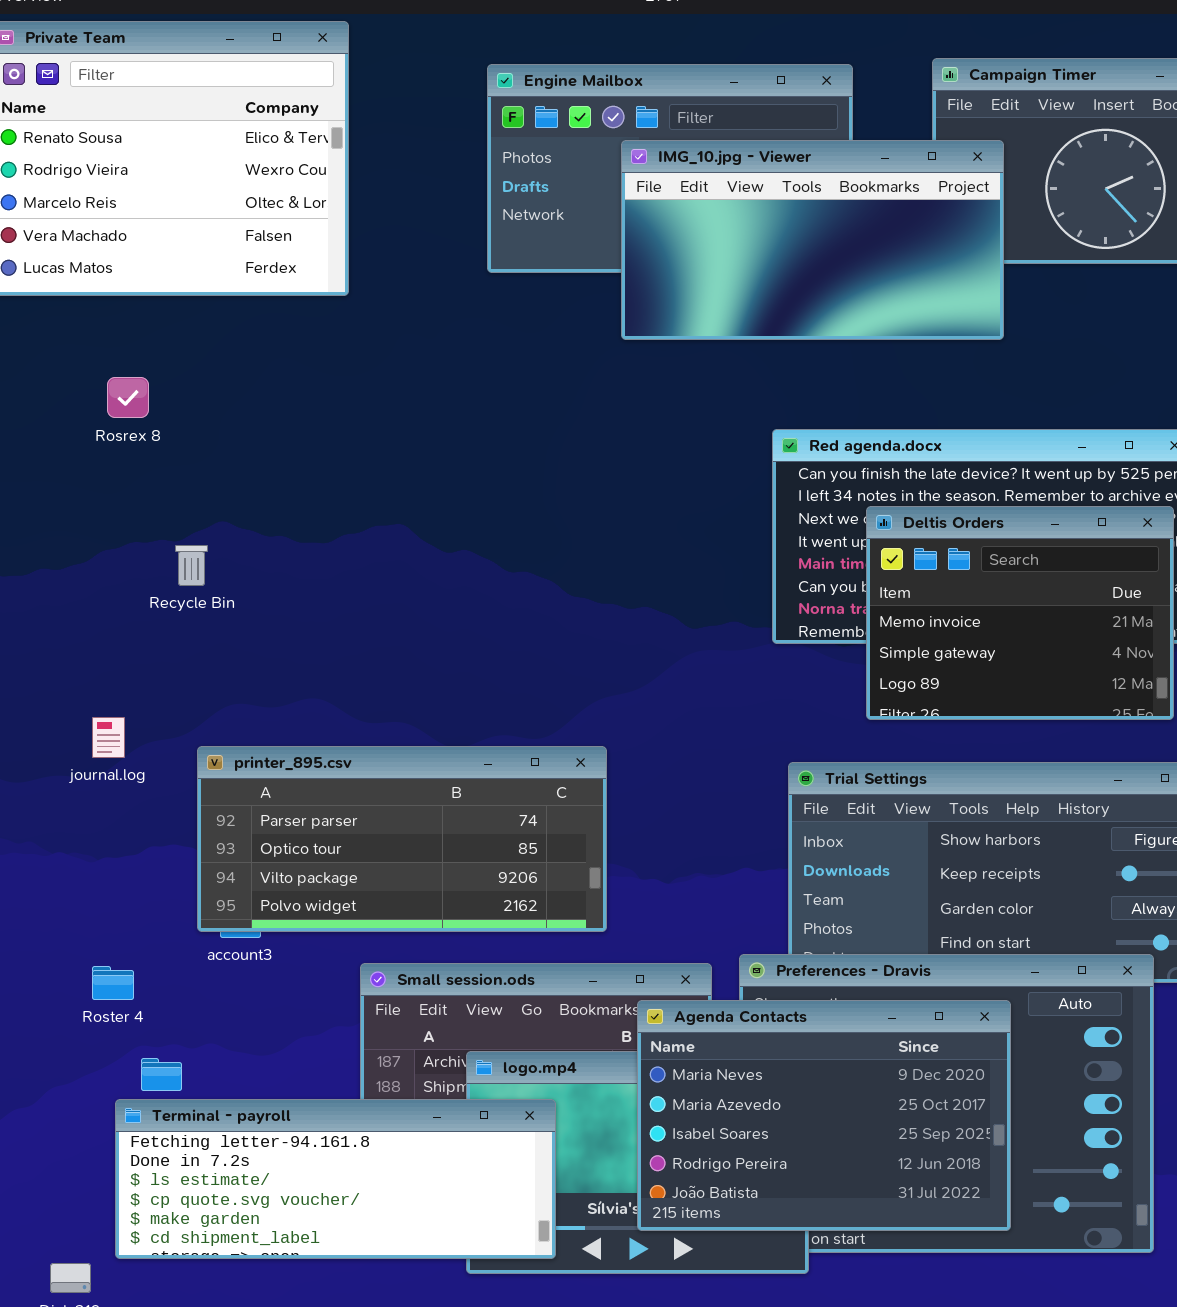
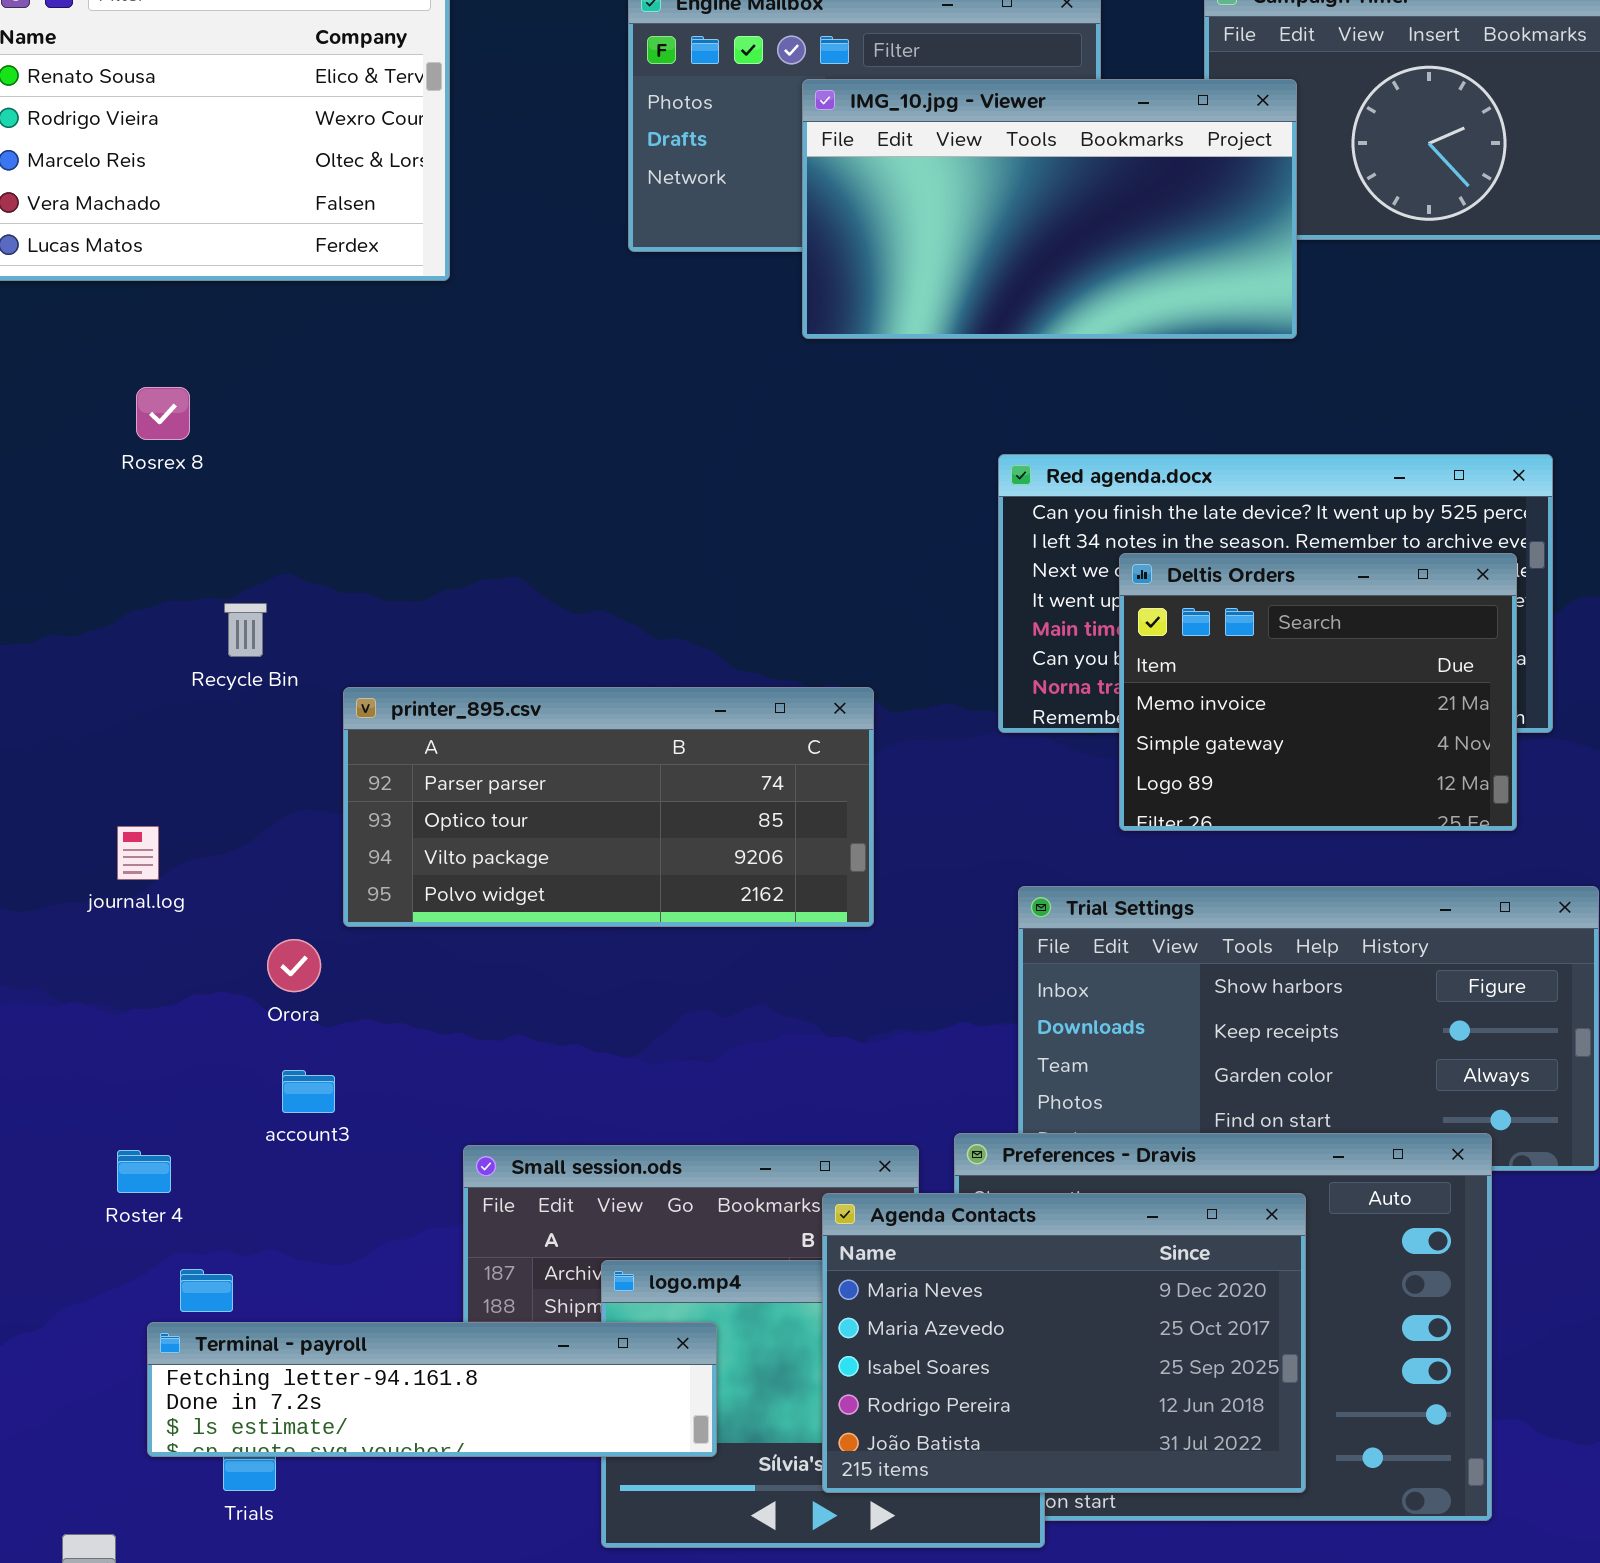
printer_895.csv: [197,746,607,932] -> [343,687,874,927], moved
Terminal - payroll: [115,1099,556,1259] -> [147,1322,717,1457], resized

